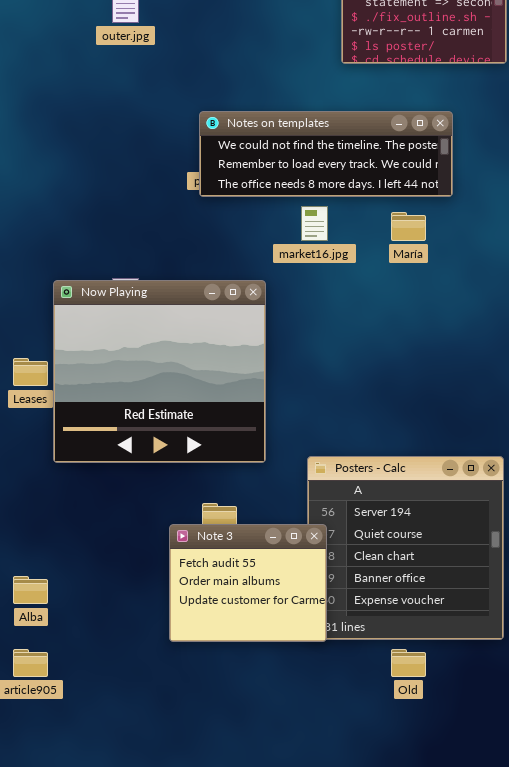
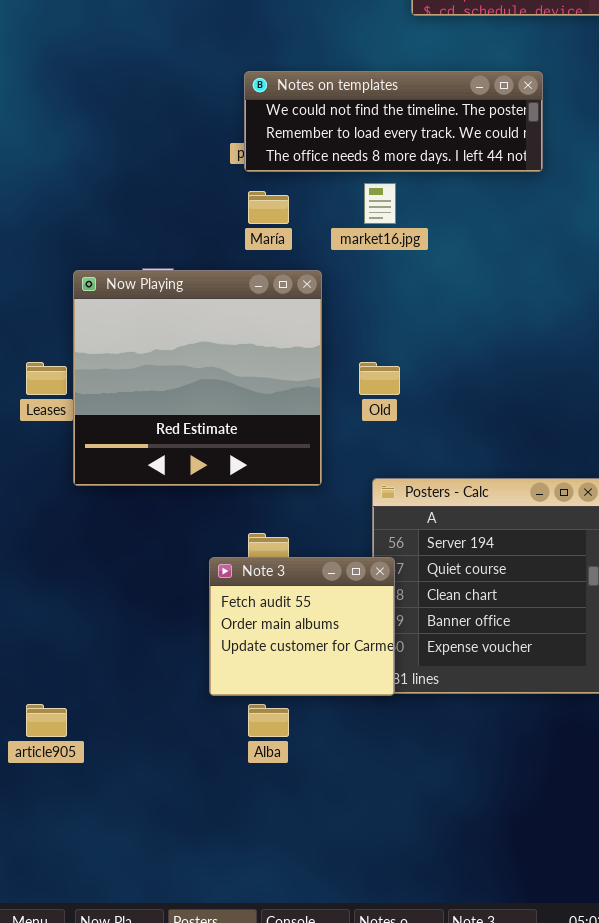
María: [391,212,426,241] -> [248,191,289,224], moved
Alba: [13,576,48,604] -> [248,704,289,737], moved
Old: [391,649,426,677] -> [359,362,400,395], moved

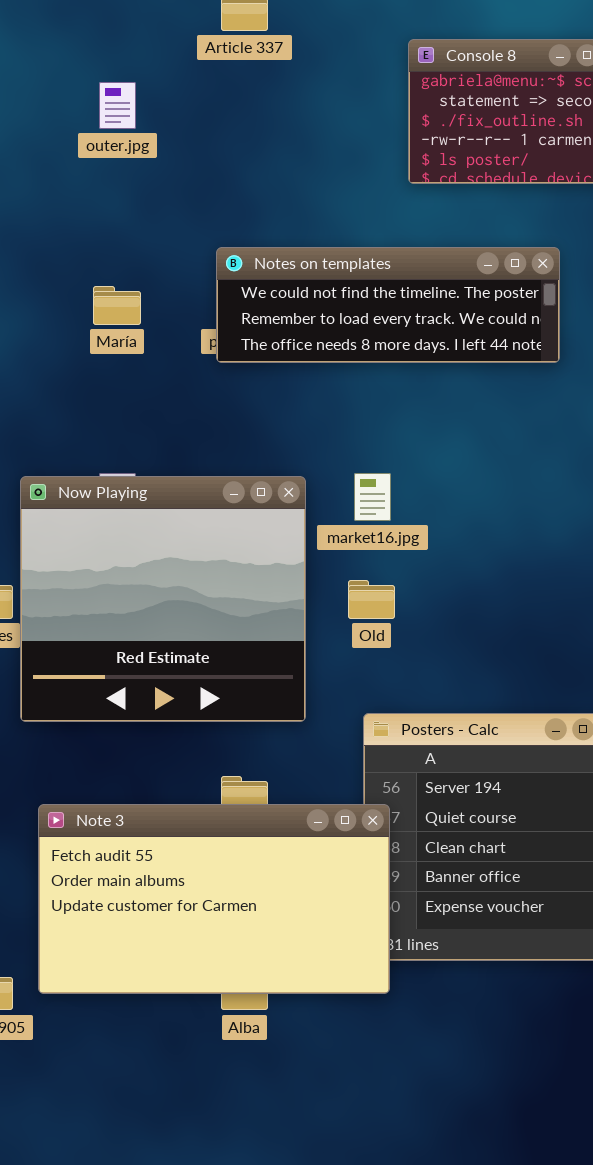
market16.jpg: [364,183,396,224] -> [354,473,391,521], moved
María: [248,191,289,224] -> [93,286,141,325], moved
Note 3: [209,557,395,696] -> [38,804,390,994], resized

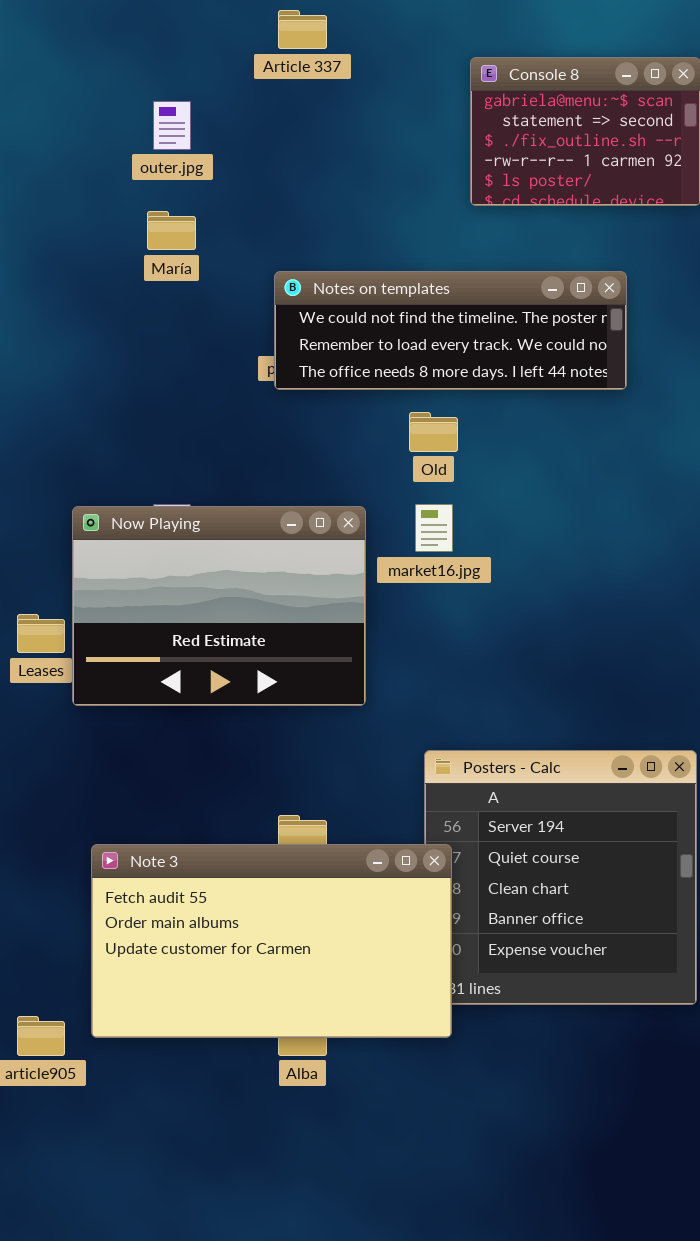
María: [93,286,141,325] -> [147,211,196,250], moved
Now Playing: [20,476,306,722] -> [72,506,366,706], resized
Old: [348,580,395,619] -> [409,412,458,452], moved

